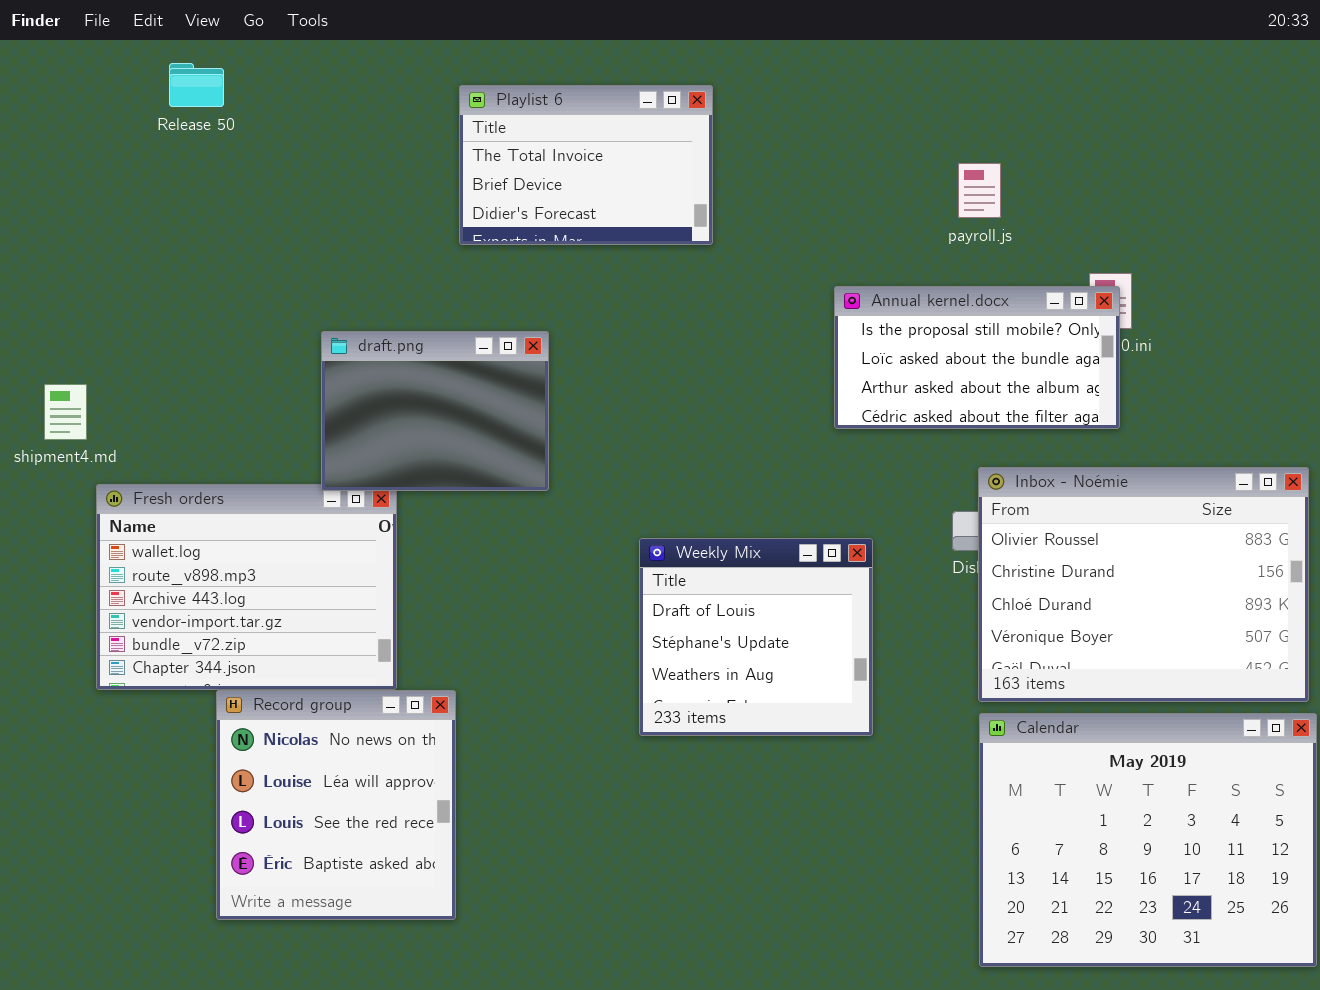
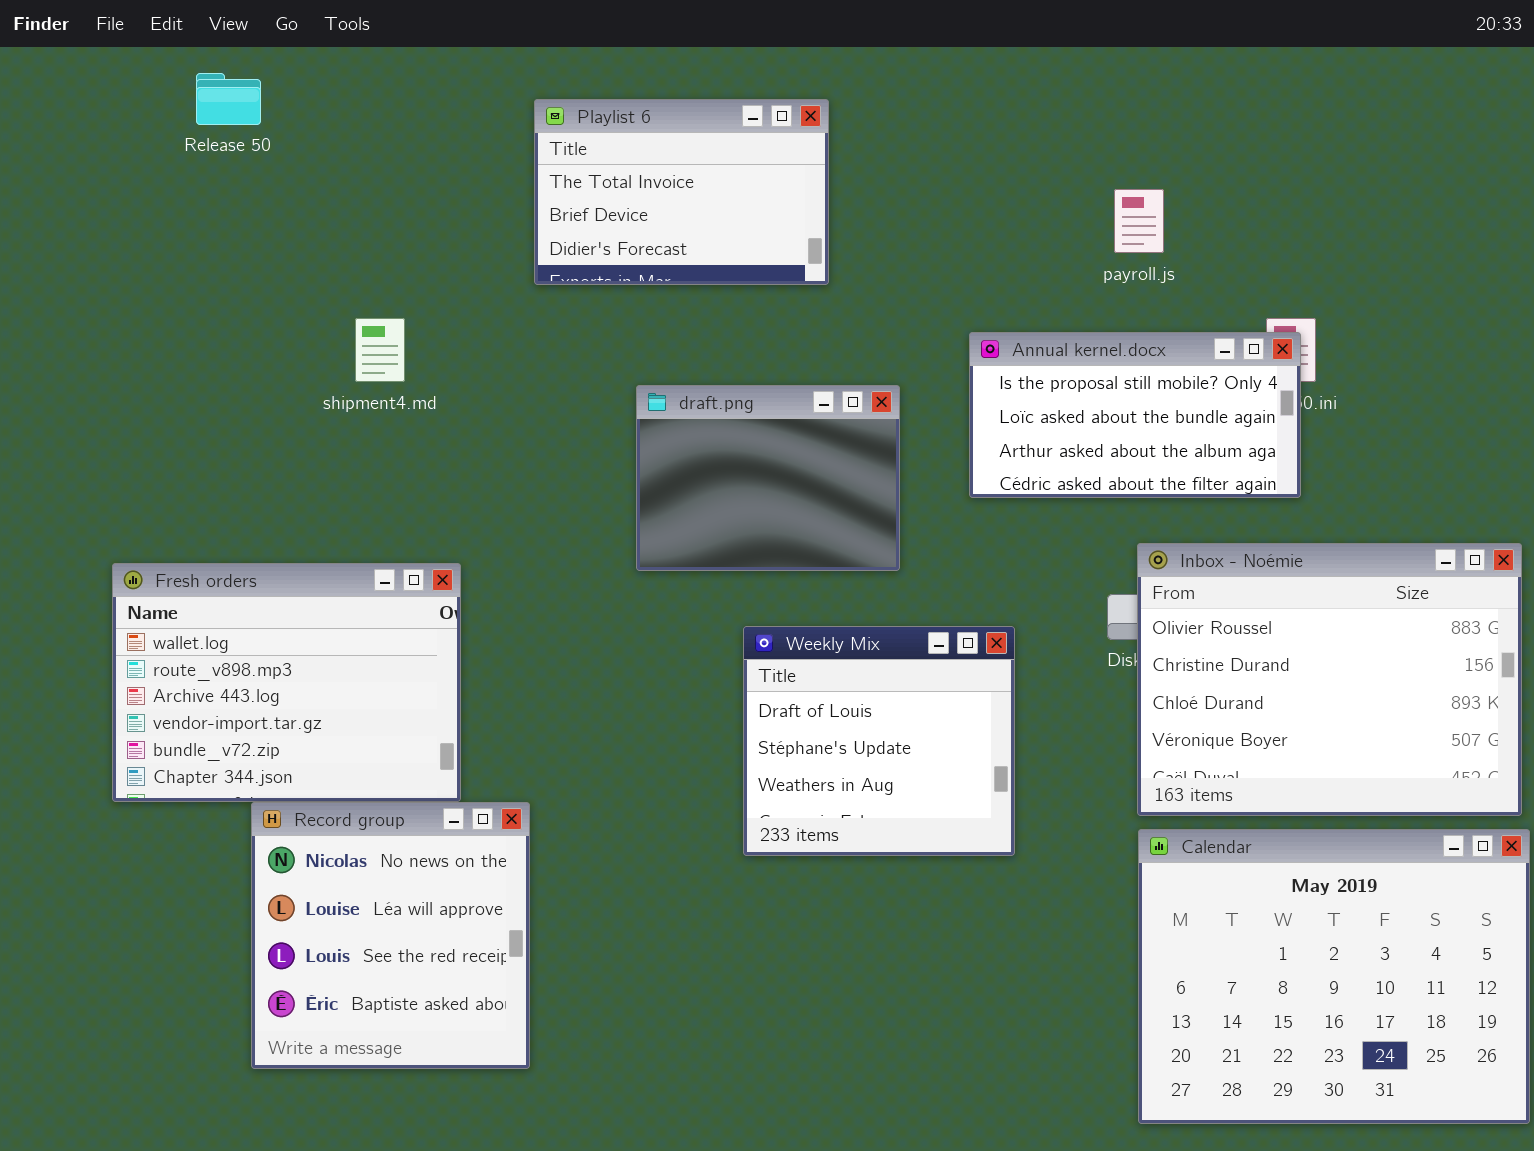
draft.png: [321,331,549,491] -> [636,385,900,571], moved
shipment4.md: [44,384,87,440] -> [355,318,405,382], moved

